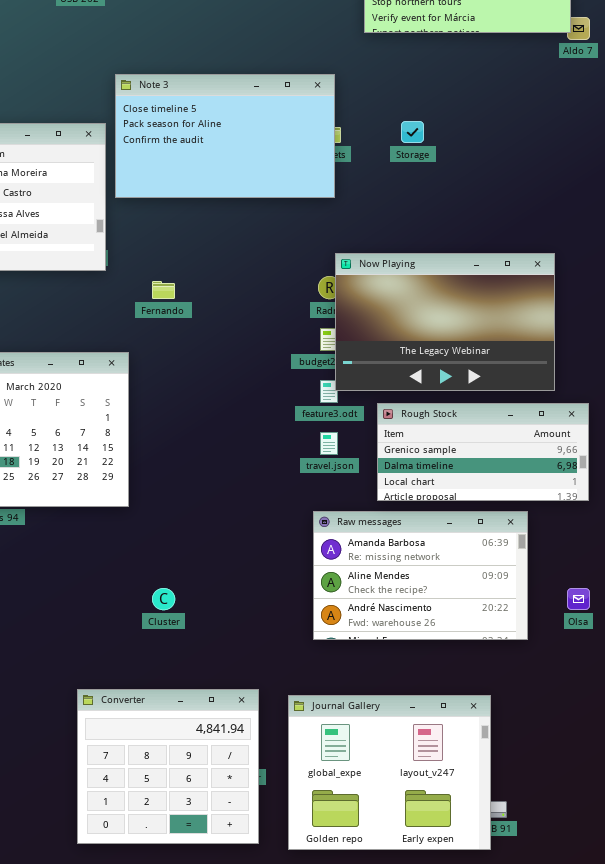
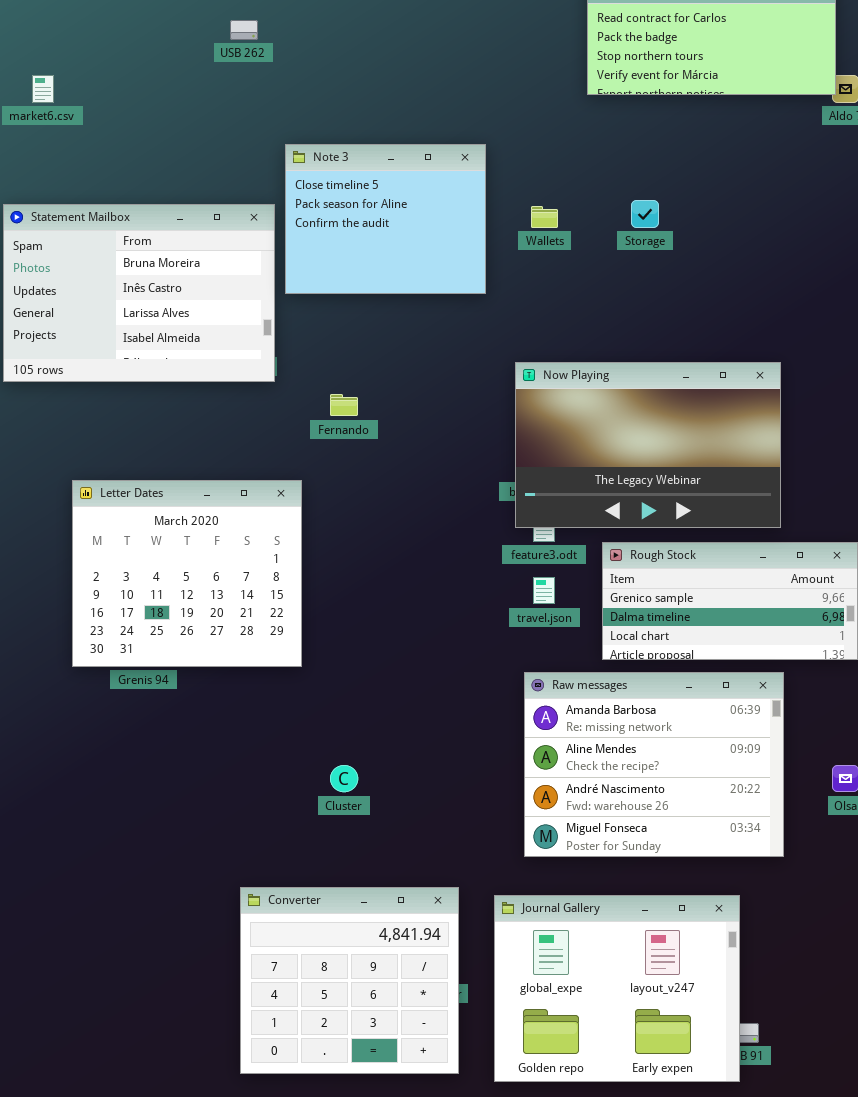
Note 3: [115,74,335,198] -> [285,144,486,294], resized
Now Playing: [335,253,555,391] -> [515,362,781,528], moved
Raw messages: [313,511,528,640] -> [524,672,784,857], resized

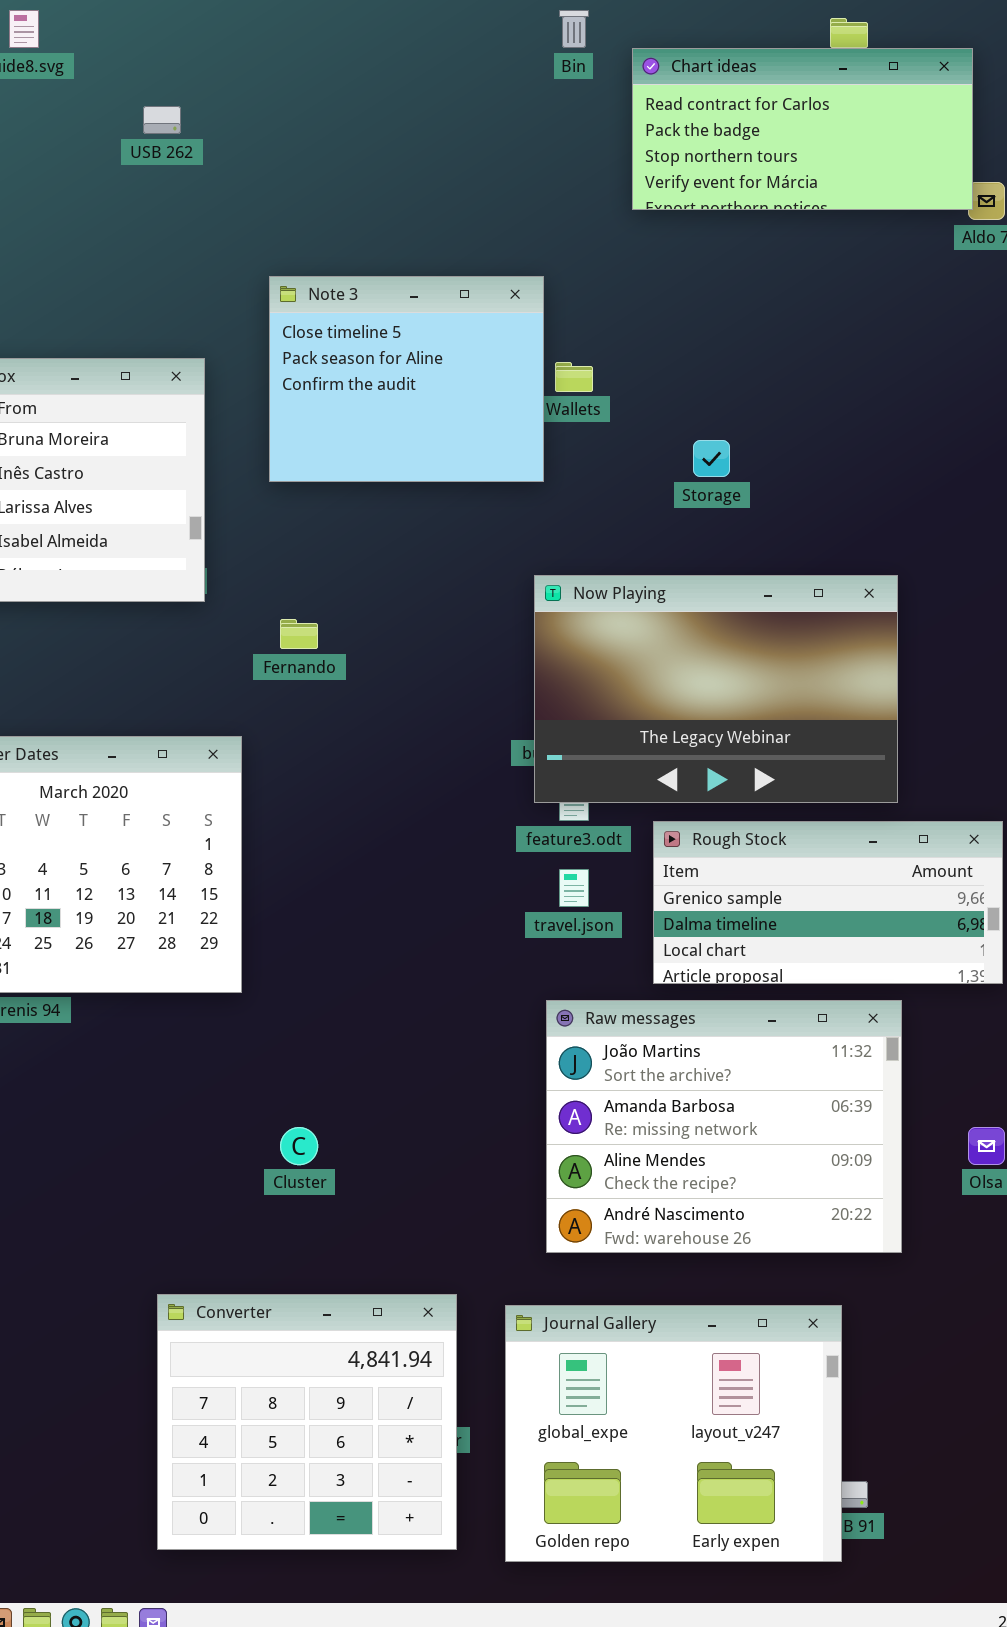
Note 3: [285,144,486,294] -> [269,276,544,482], moved
Storage: [631,200,659,228] -> [693,440,730,477], moved
Raw messages: [524,672,784,857] -> [546,1000,902,1253], scrolled up 1 row

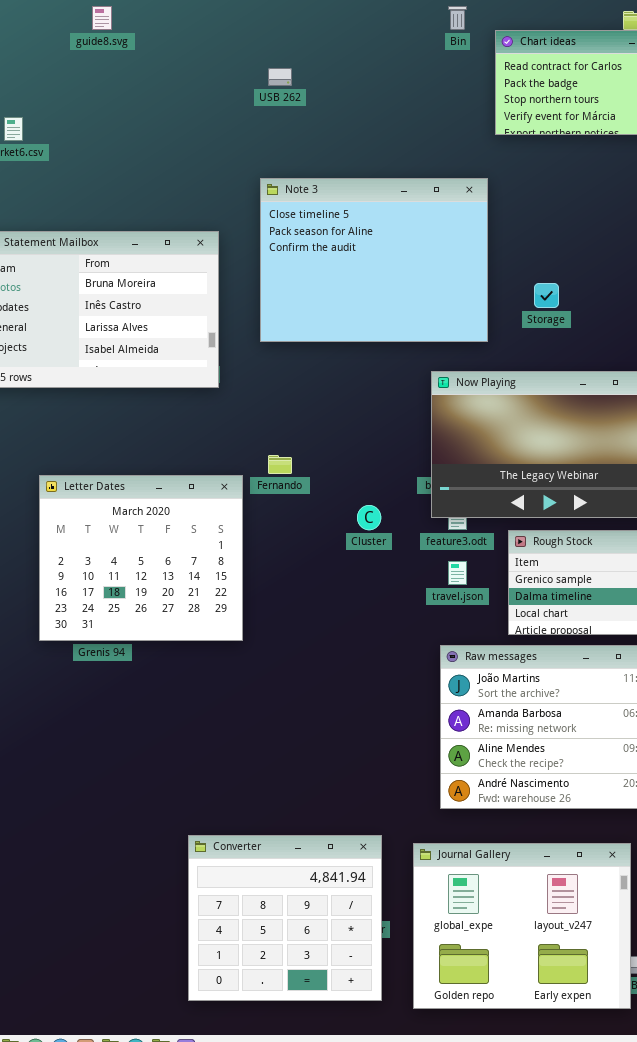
USB 262: [143,106,181,134] -> [268,68,292,86], moved
Note 3: [269,276,544,482] -> [260,178,488,342], resized
Fernando: [280,619,318,649] -> [268,455,292,474], moved
Cluster: [280,1127,318,1165] -> [357,505,381,530], moved

